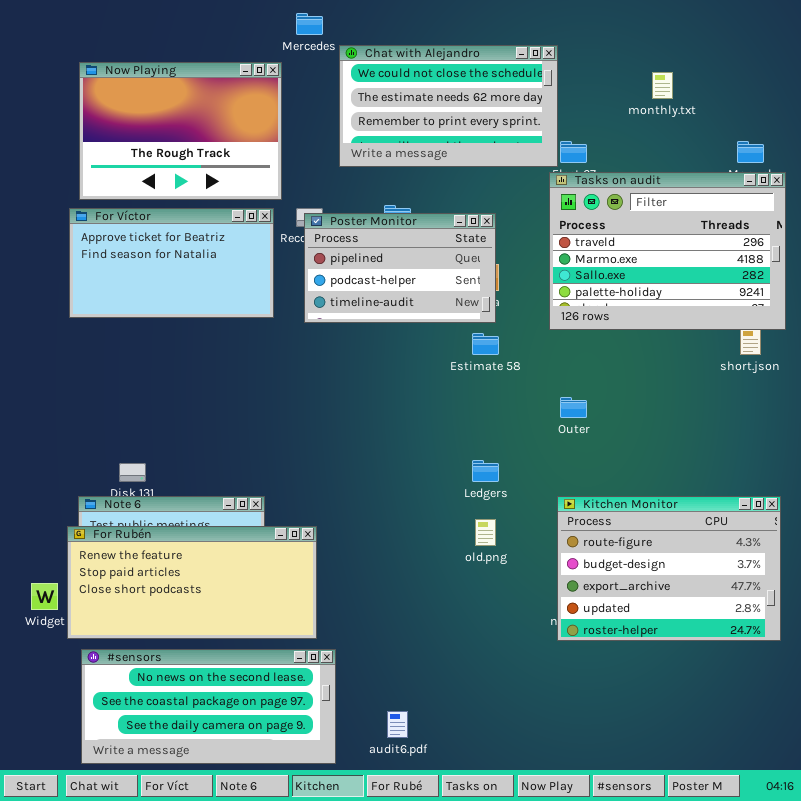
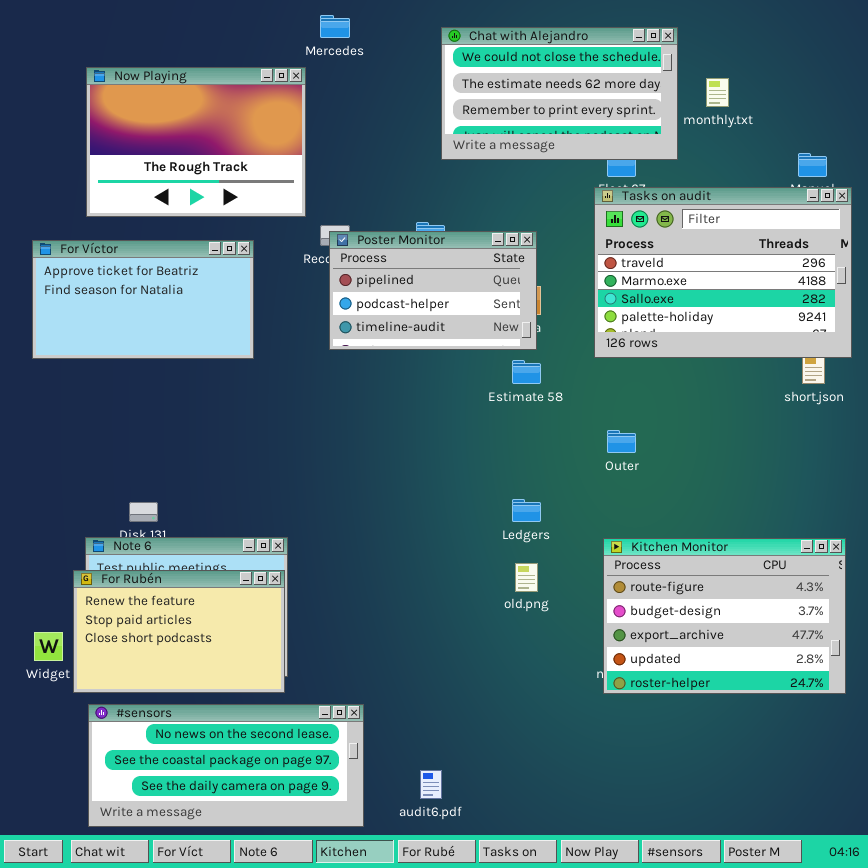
Chat with Alejandro: [339,45,558,167] -> [441,27,678,160], moved
For Víctor: [69,208,274,318] -> [32,240,254,359], moved
For Rubén: [67,526,317,639] -> [73,570,285,693], resized

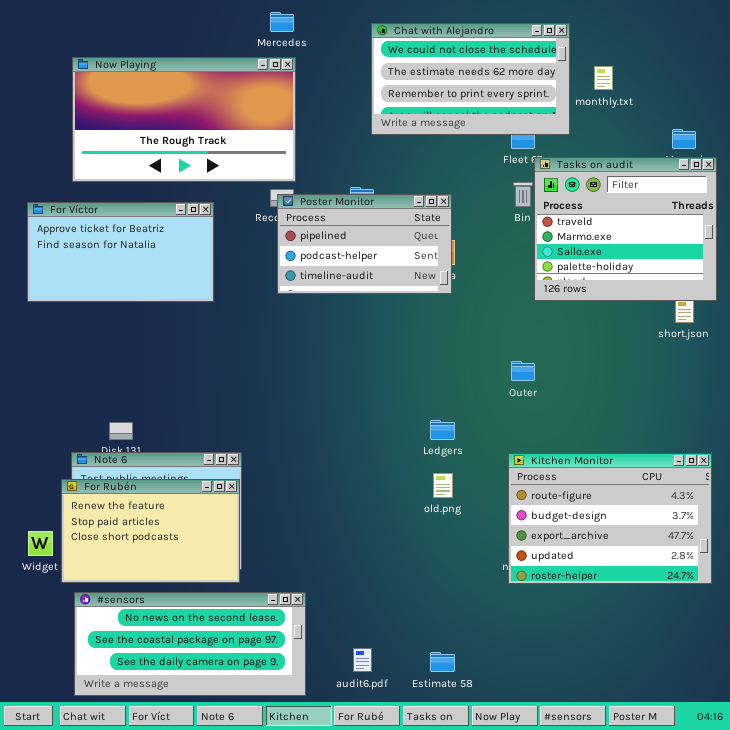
Now Playing: [86,67,306,217] -> [72,57,296,182], resized
Tasks on audit: [594,187,852,358] -> [534,157,717,301], resized
Estimate 58: [512,360,541,384] -> [430,652,455,672], moved

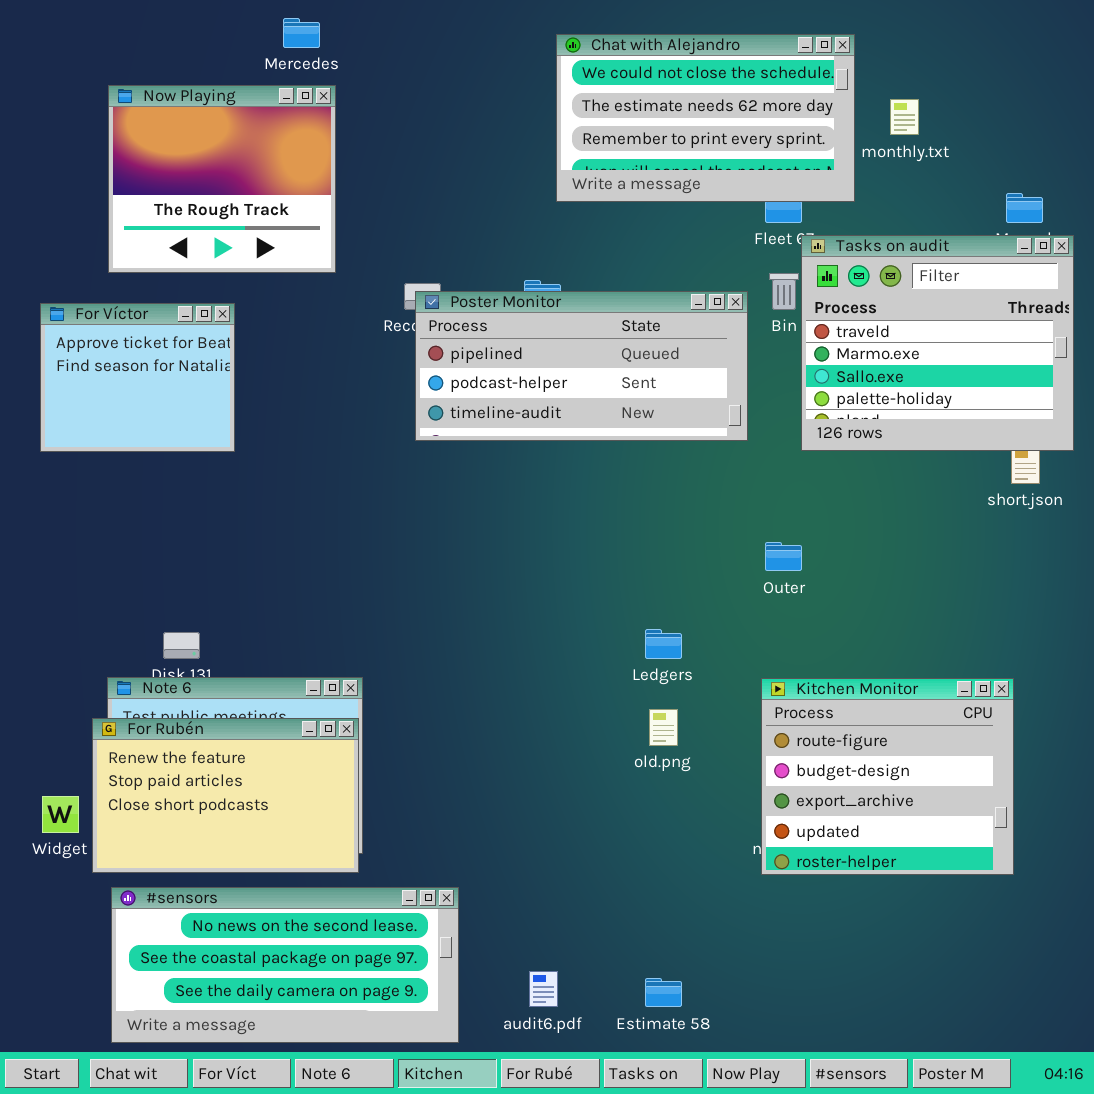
Mercedes: [270,12,294,32] -> [283,18,320,48], moved
Now Playing: [72,57,296,182] -> [108,85,336,273], resized
Poster Monitor: [277,194,452,294] -> [415,291,748,441], resized
For Víctor: [27,202,214,302] -> [40,303,235,452], resized
Kitchen Monitor: [508,453,712,584] -> [761,678,1014,875], resized

